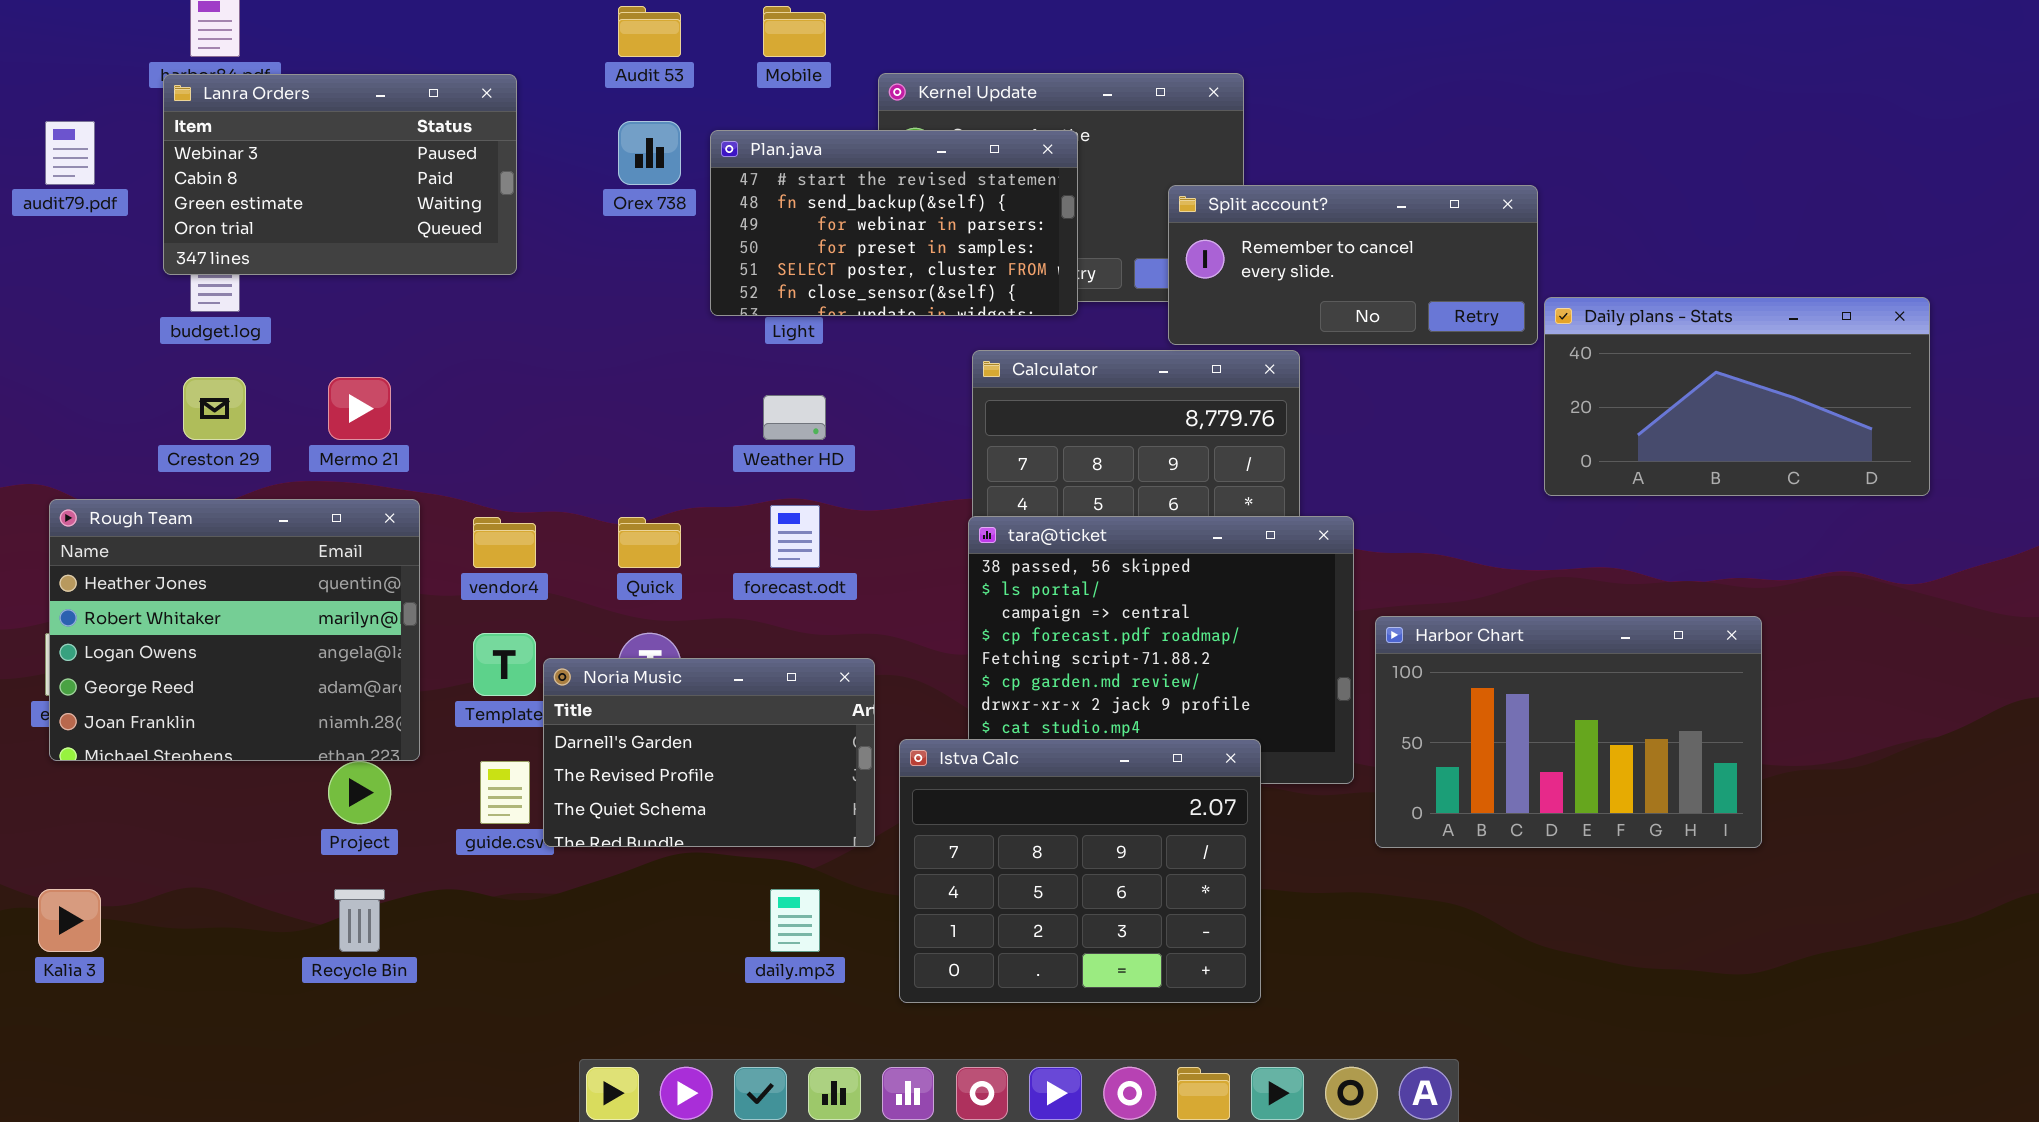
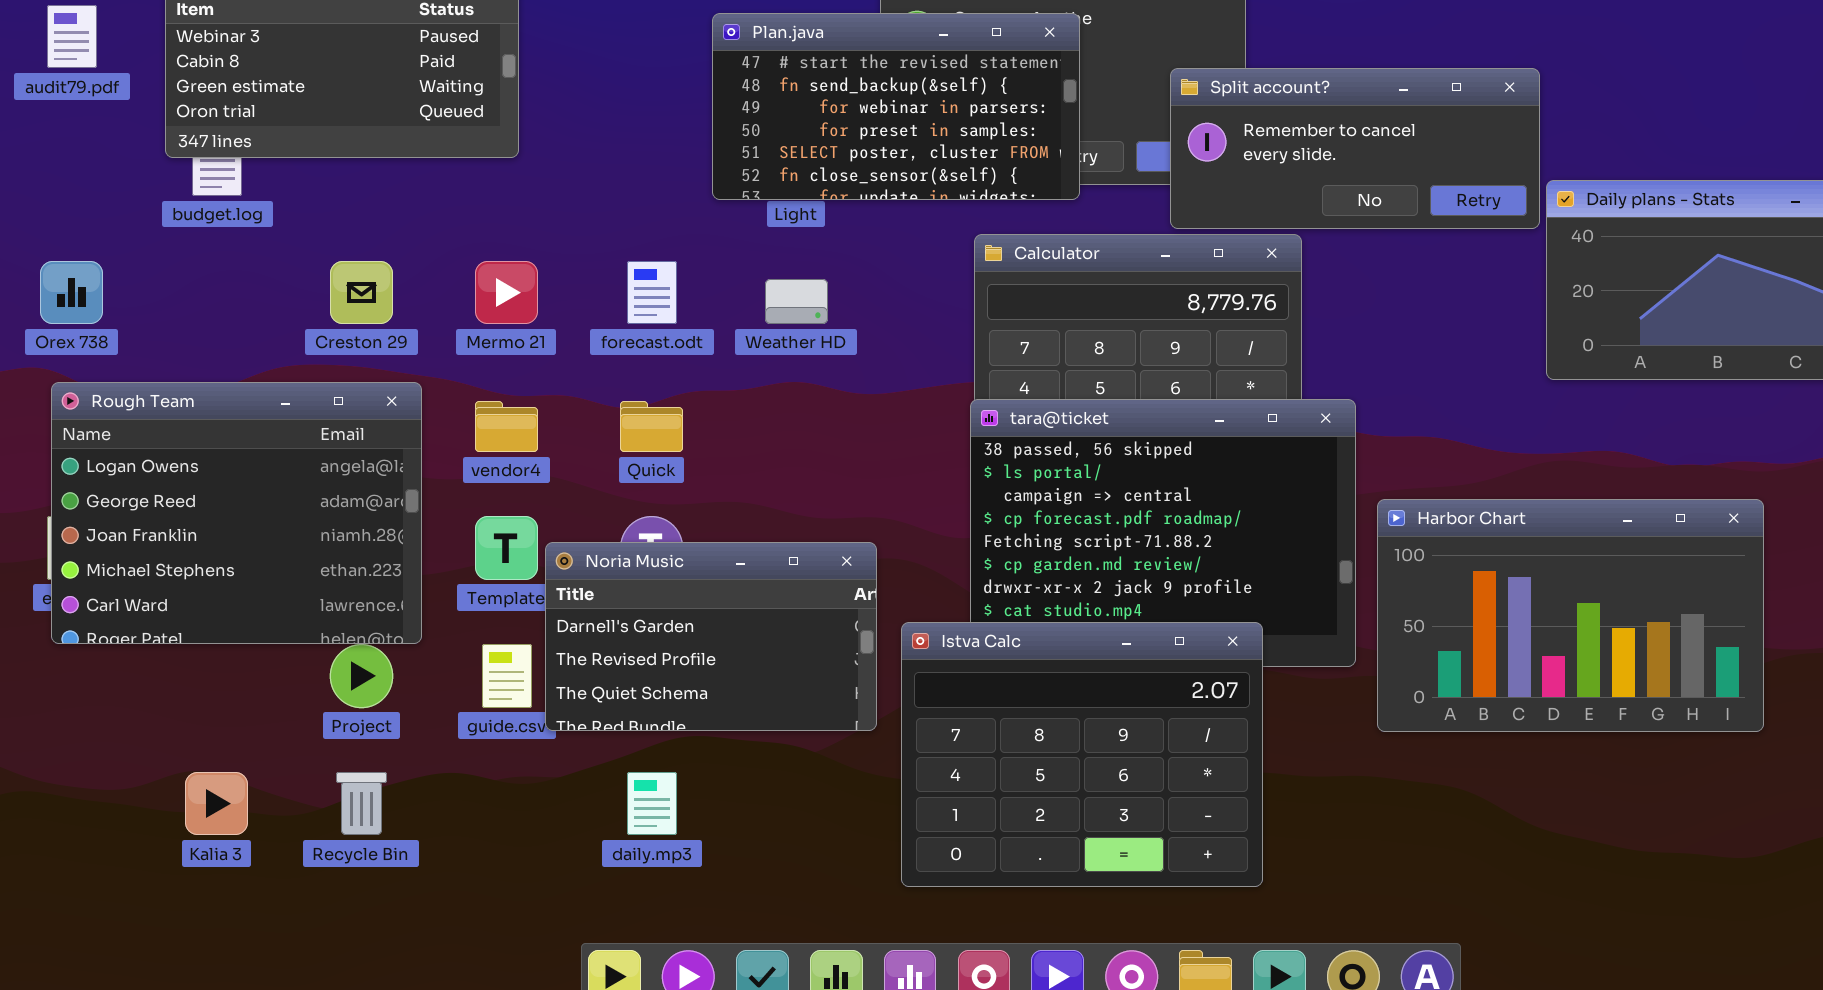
Orex 738: [618,121,681,185] -> [40,261,103,324], moved
Creston 29: [183,377,246,440] -> [330,261,393,324], moved
Mermo 21: [328,377,391,440] -> [475,261,538,324], moved
Rough Team: [49,499,420,761] -> [51,382,422,644], scrolled down 2 rows
forecast.odt: [770,505,820,568] -> [627,261,677,324], moved
Kalia 3: [38,889,101,952] -> [185,772,248,835], moved
daily.mp3: [770,889,820,952] -> [627,772,677,835], moved

